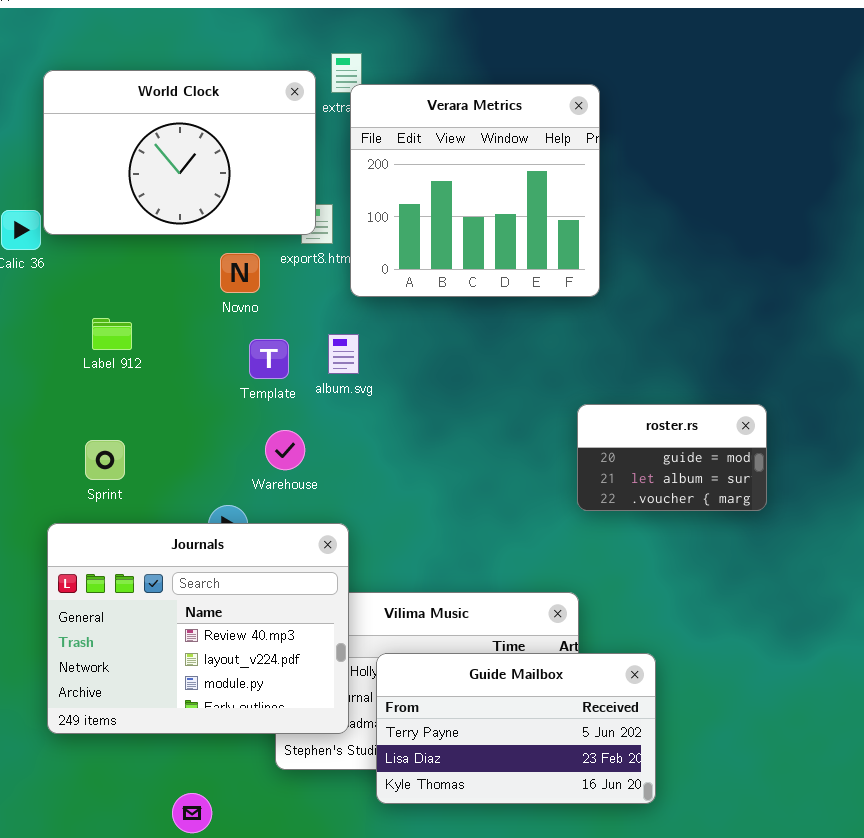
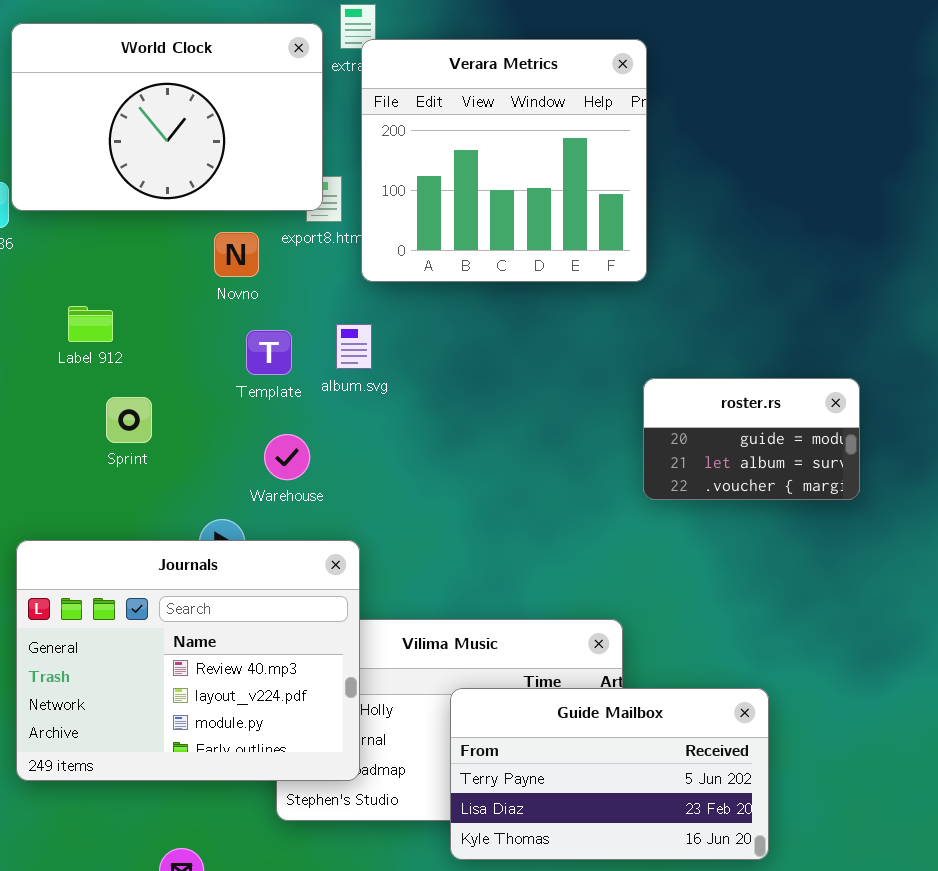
roster.rs: [577,404,767,511] -> [643,378,860,500], moved
Sprint: [85,440,125,480] -> [106,397,152,443], moved
Guide Mailbox: [376,653,656,804] -> [450,688,769,860], moved

